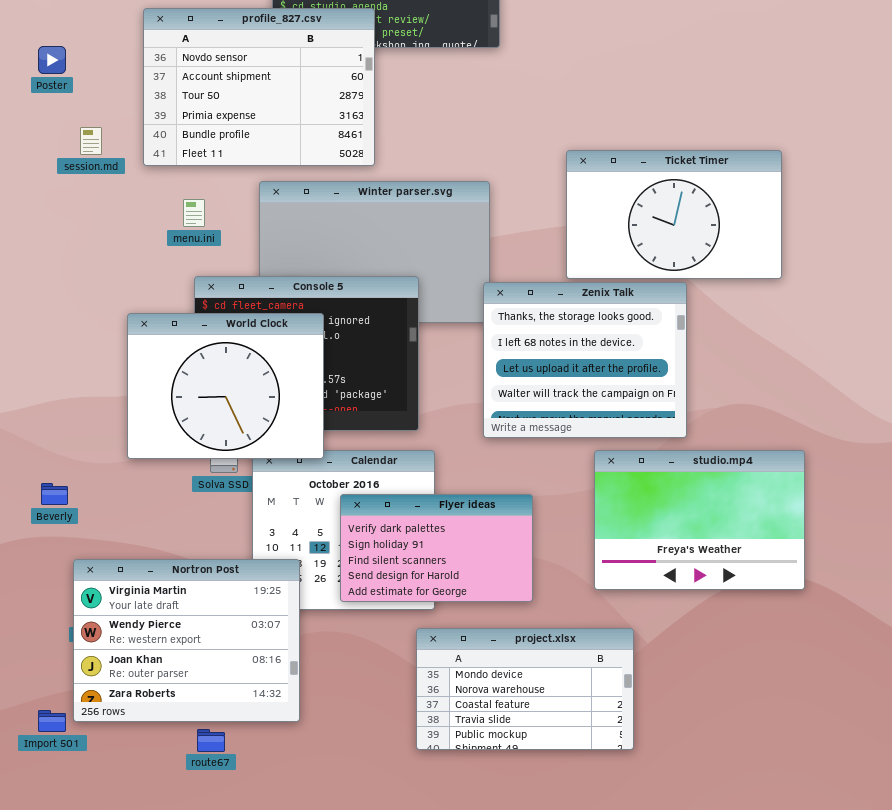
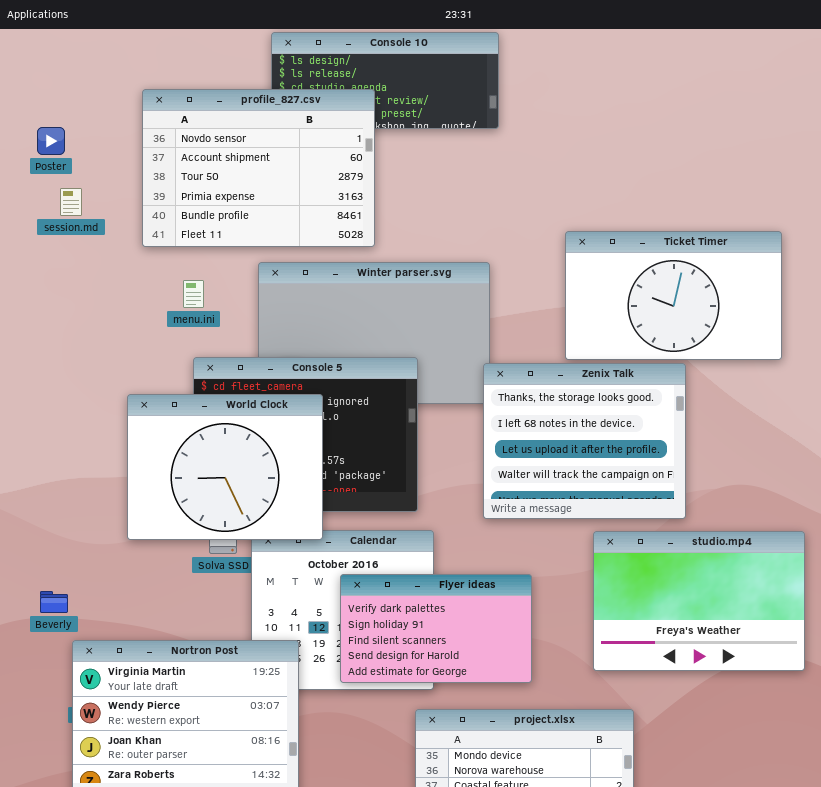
session.md: [80,127,102,155] -> [60,188,82,216], moved
Beverly: [41,483,68,505] -> [40,591,68,613], moved

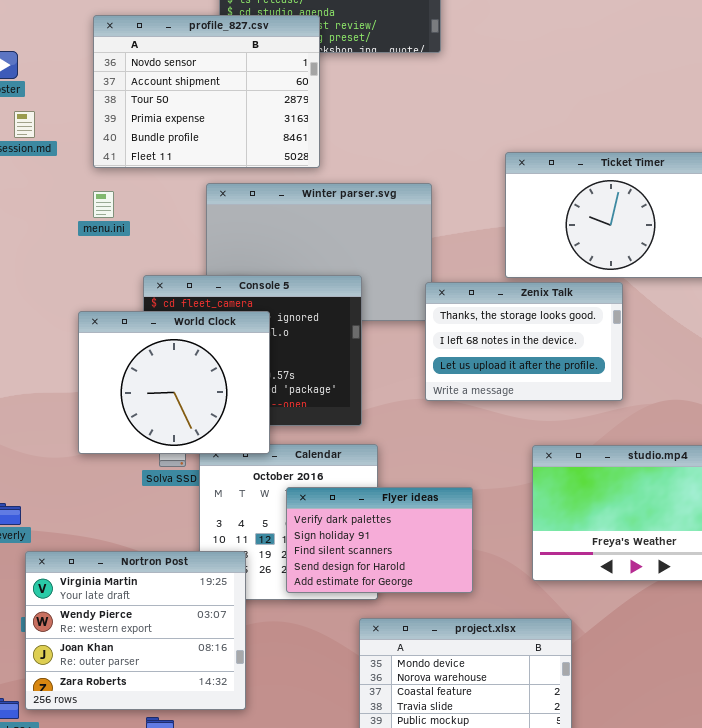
menu.ini: [183,280,204,308] -> [93,191,114,218], moved
Zenix Talk: [483,363,686,519] -> [425,282,623,401], resized

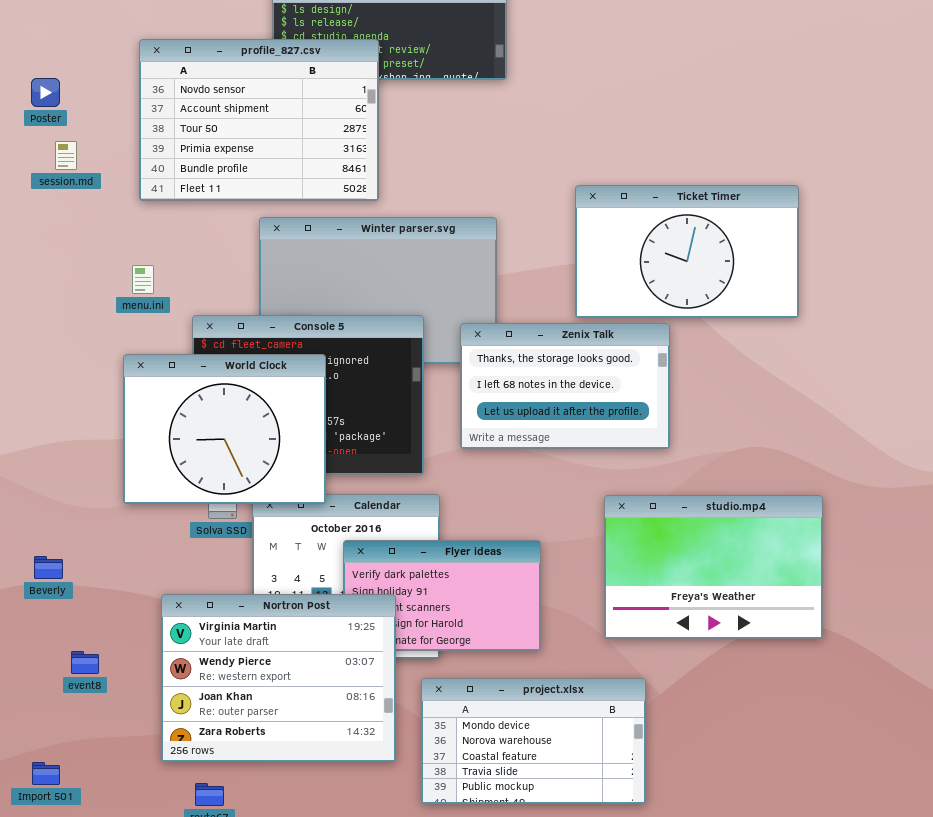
menu.ini: [93,191,114,218] -> [132,265,154,294], moved
Zenix Talk: [425,282,623,401] -> [460,323,670,449], moved
Nortron Post: [25,551,246,710] -> [161,594,396,762], moved

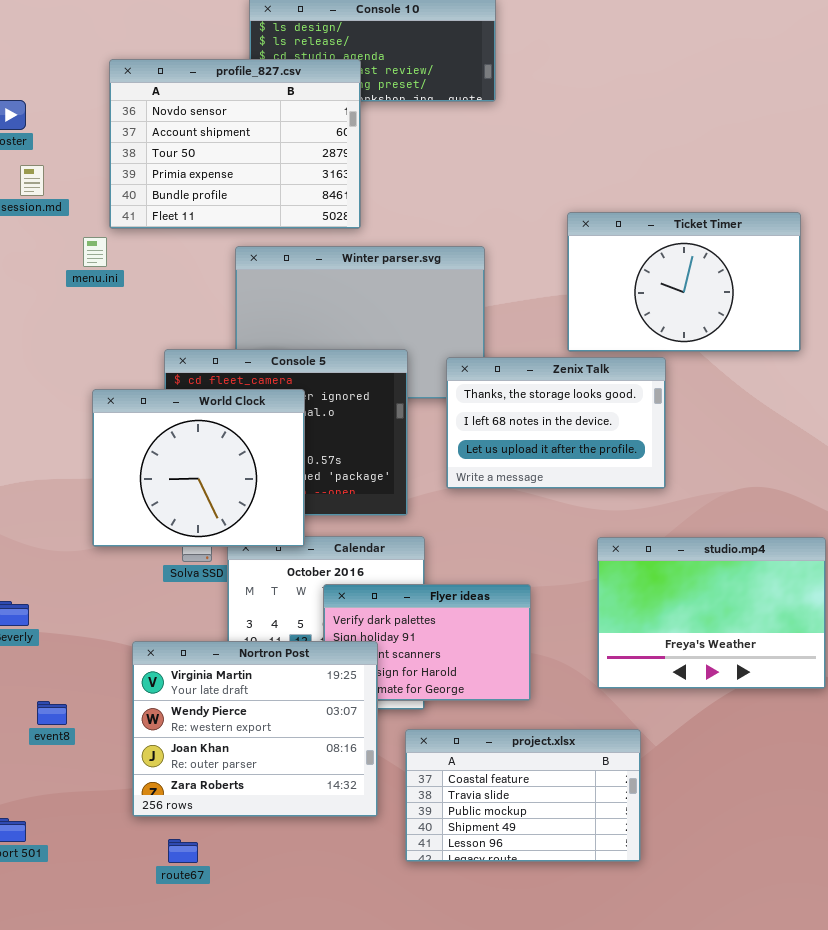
menu.ini: [132,265,154,294] -> [83,237,107,267], moved
project.xlsx: [421,678,646,804] -> [405,729,641,862], scrolled down 2 rows

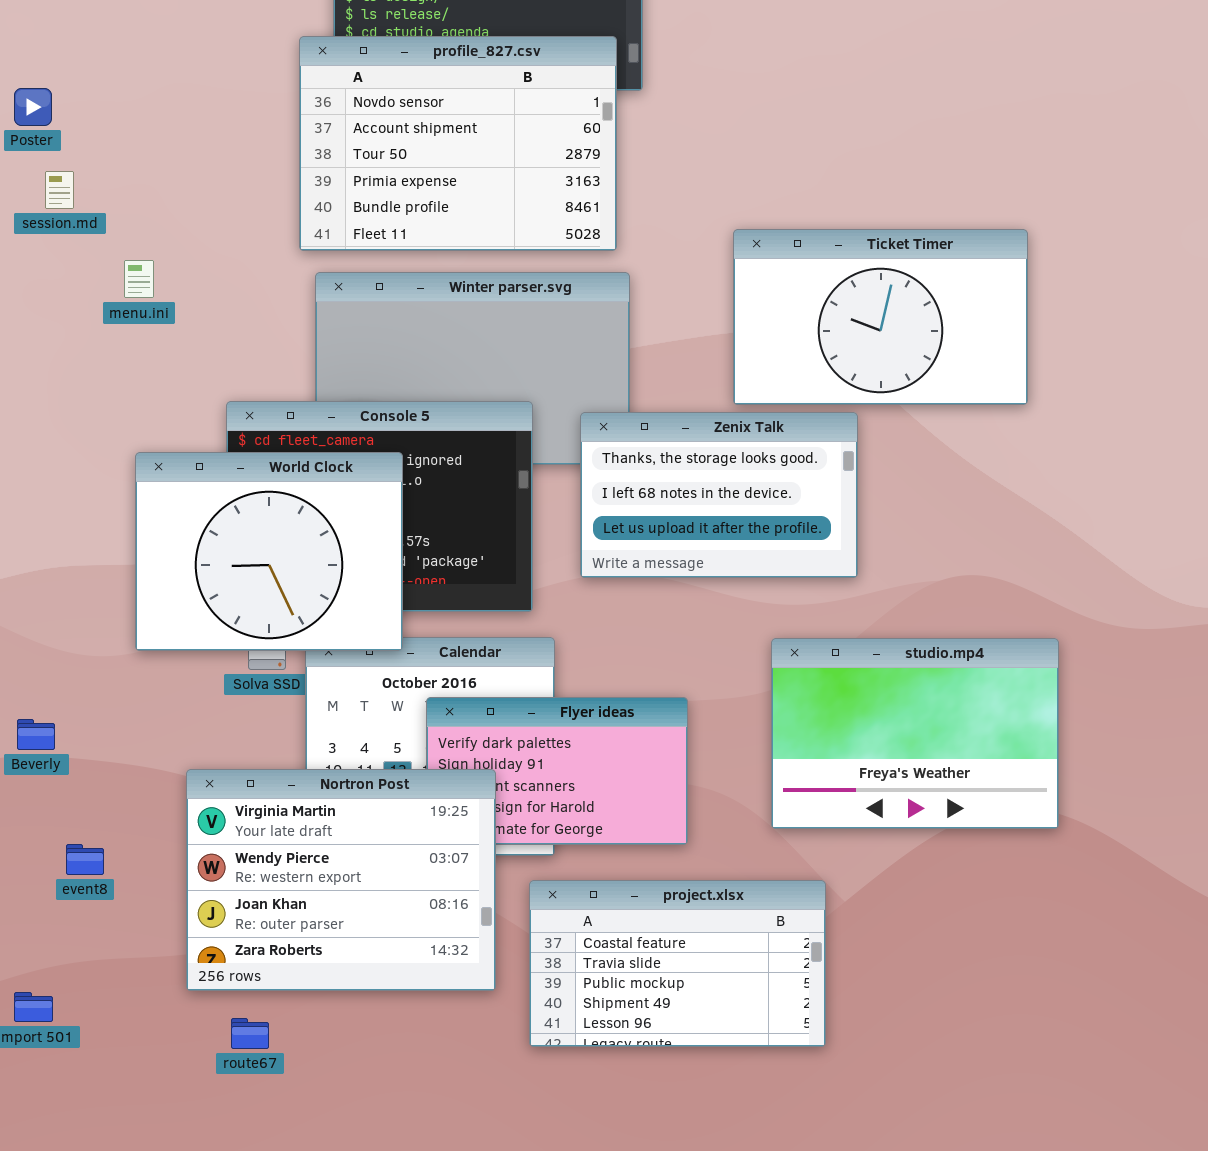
profile_827.csv: [109,59,361,229] -> [299,36,617,251], moved

